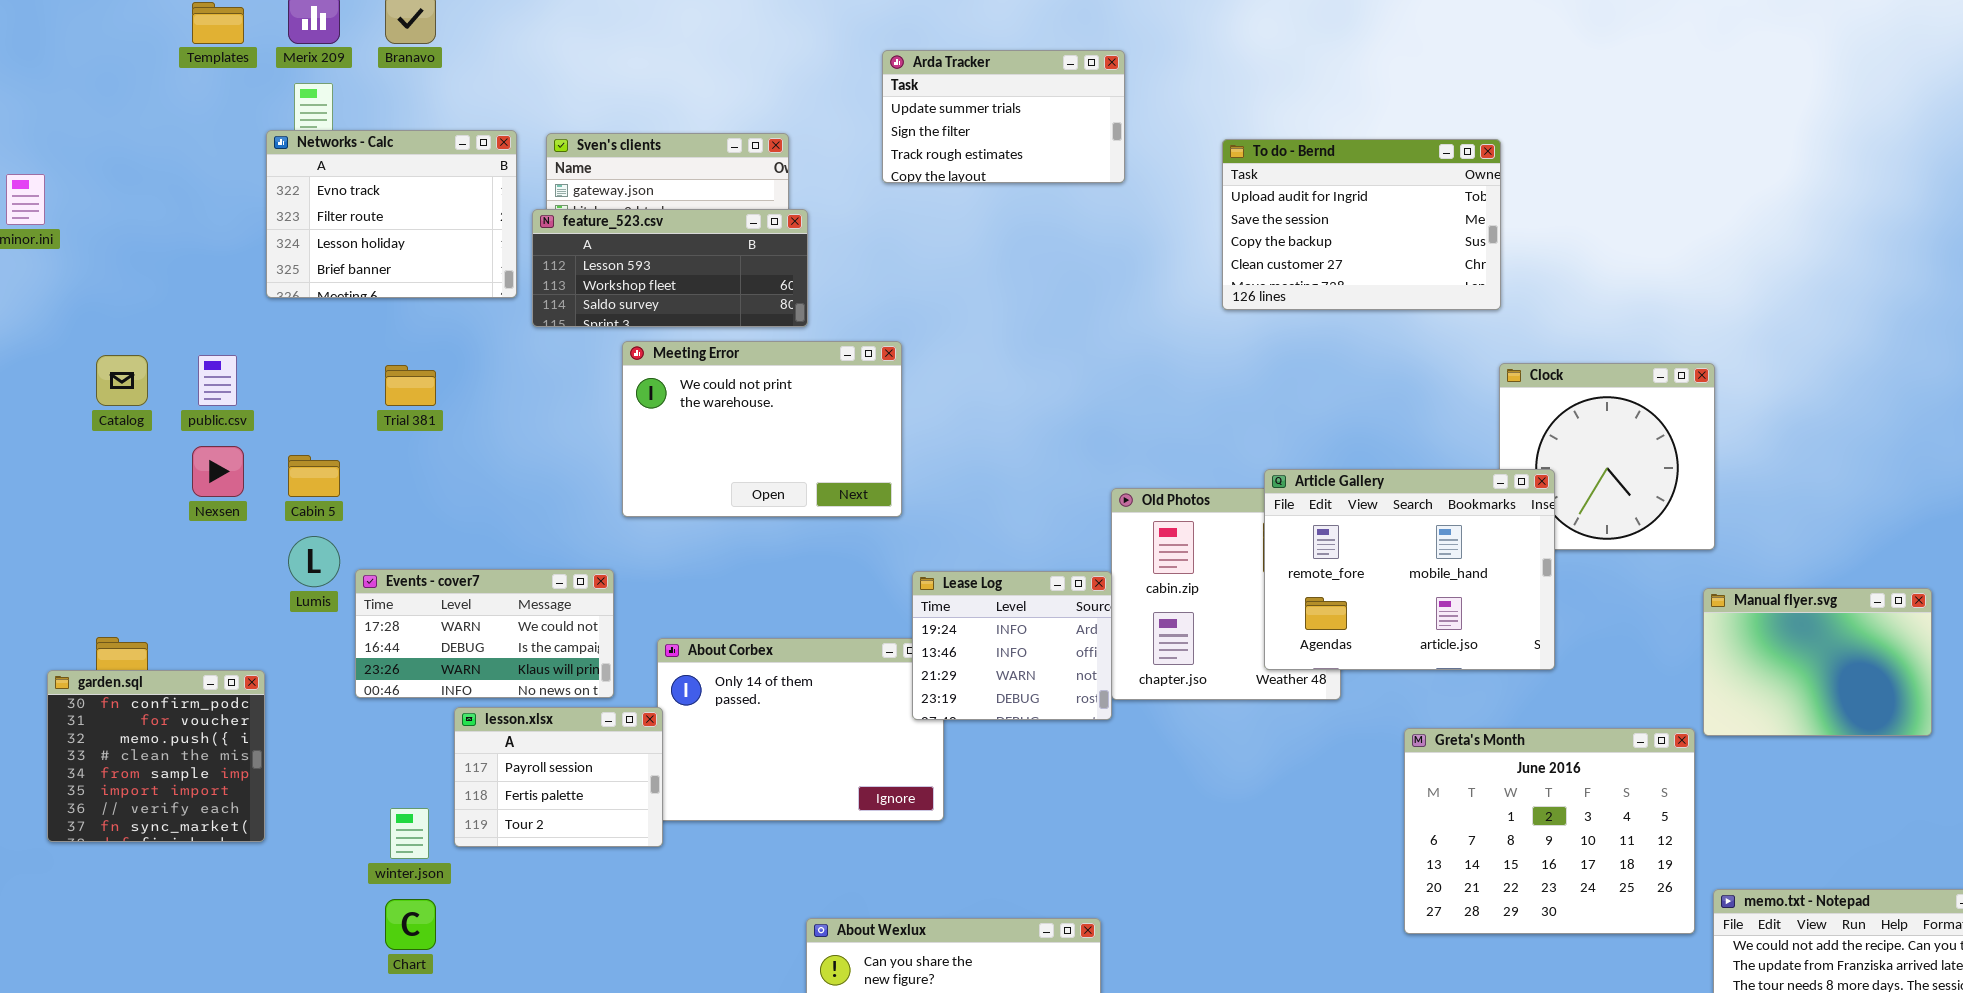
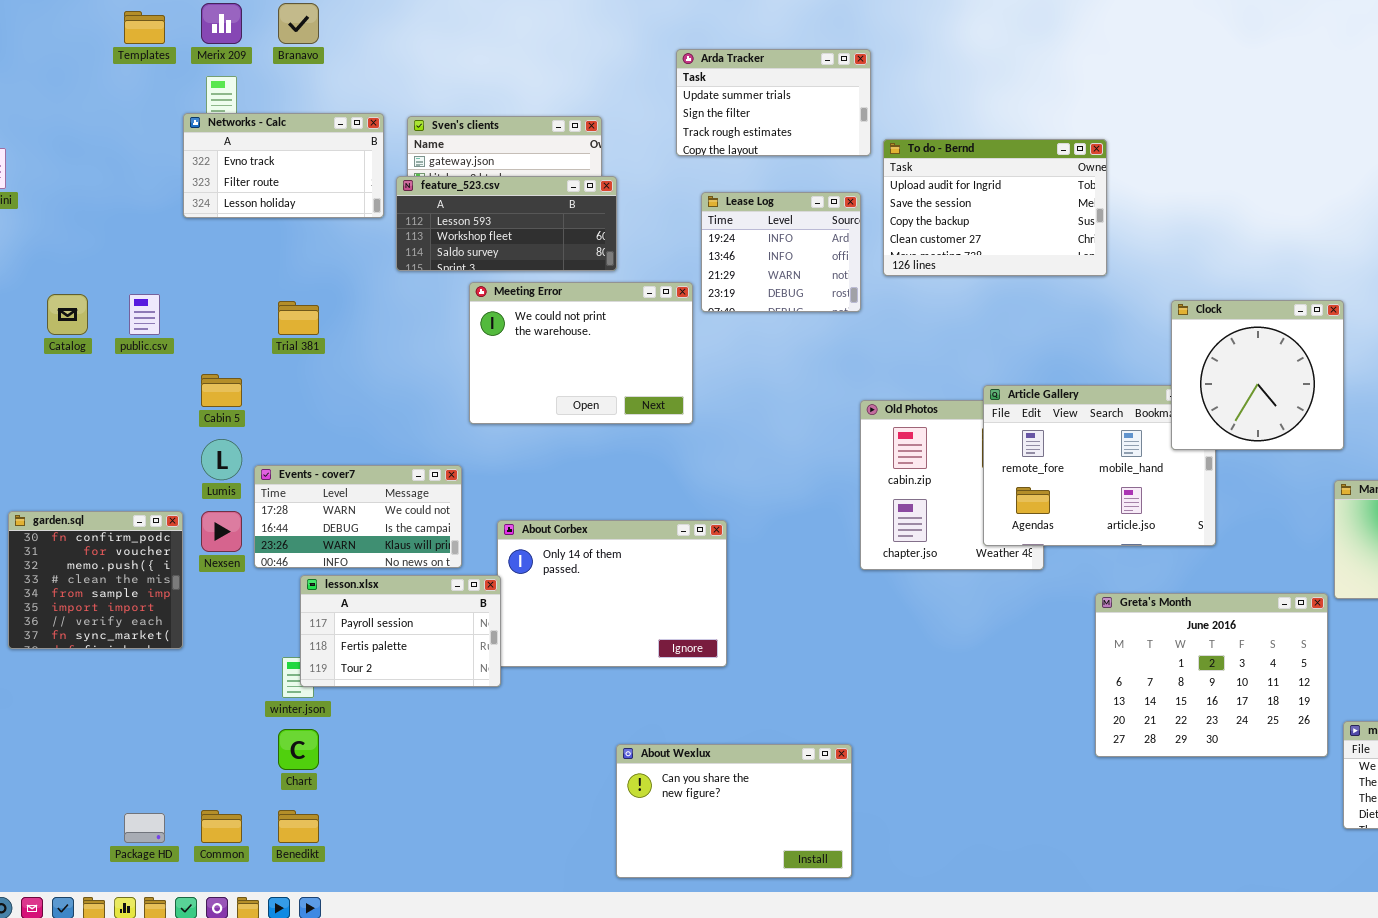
Networks - Calc: [266,130,517,298] -> [183,113,384,218], resized
To do - Bernd: [1222,139,1501,310] -> [883,139,1107,276], moved
Clock: [1499,363,1715,550] -> [1171,300,1344,450], raised
Nexsen: [192,446,244,497] -> [201,511,242,552], moved
Lease Log: [912,571,1112,720] -> [701,192,861,312], moved
garden.sql: [47,670,265,842] -> [8,511,183,649], moved
lesson.xlsx: [454,707,663,847] -> [300,575,501,687], resized

